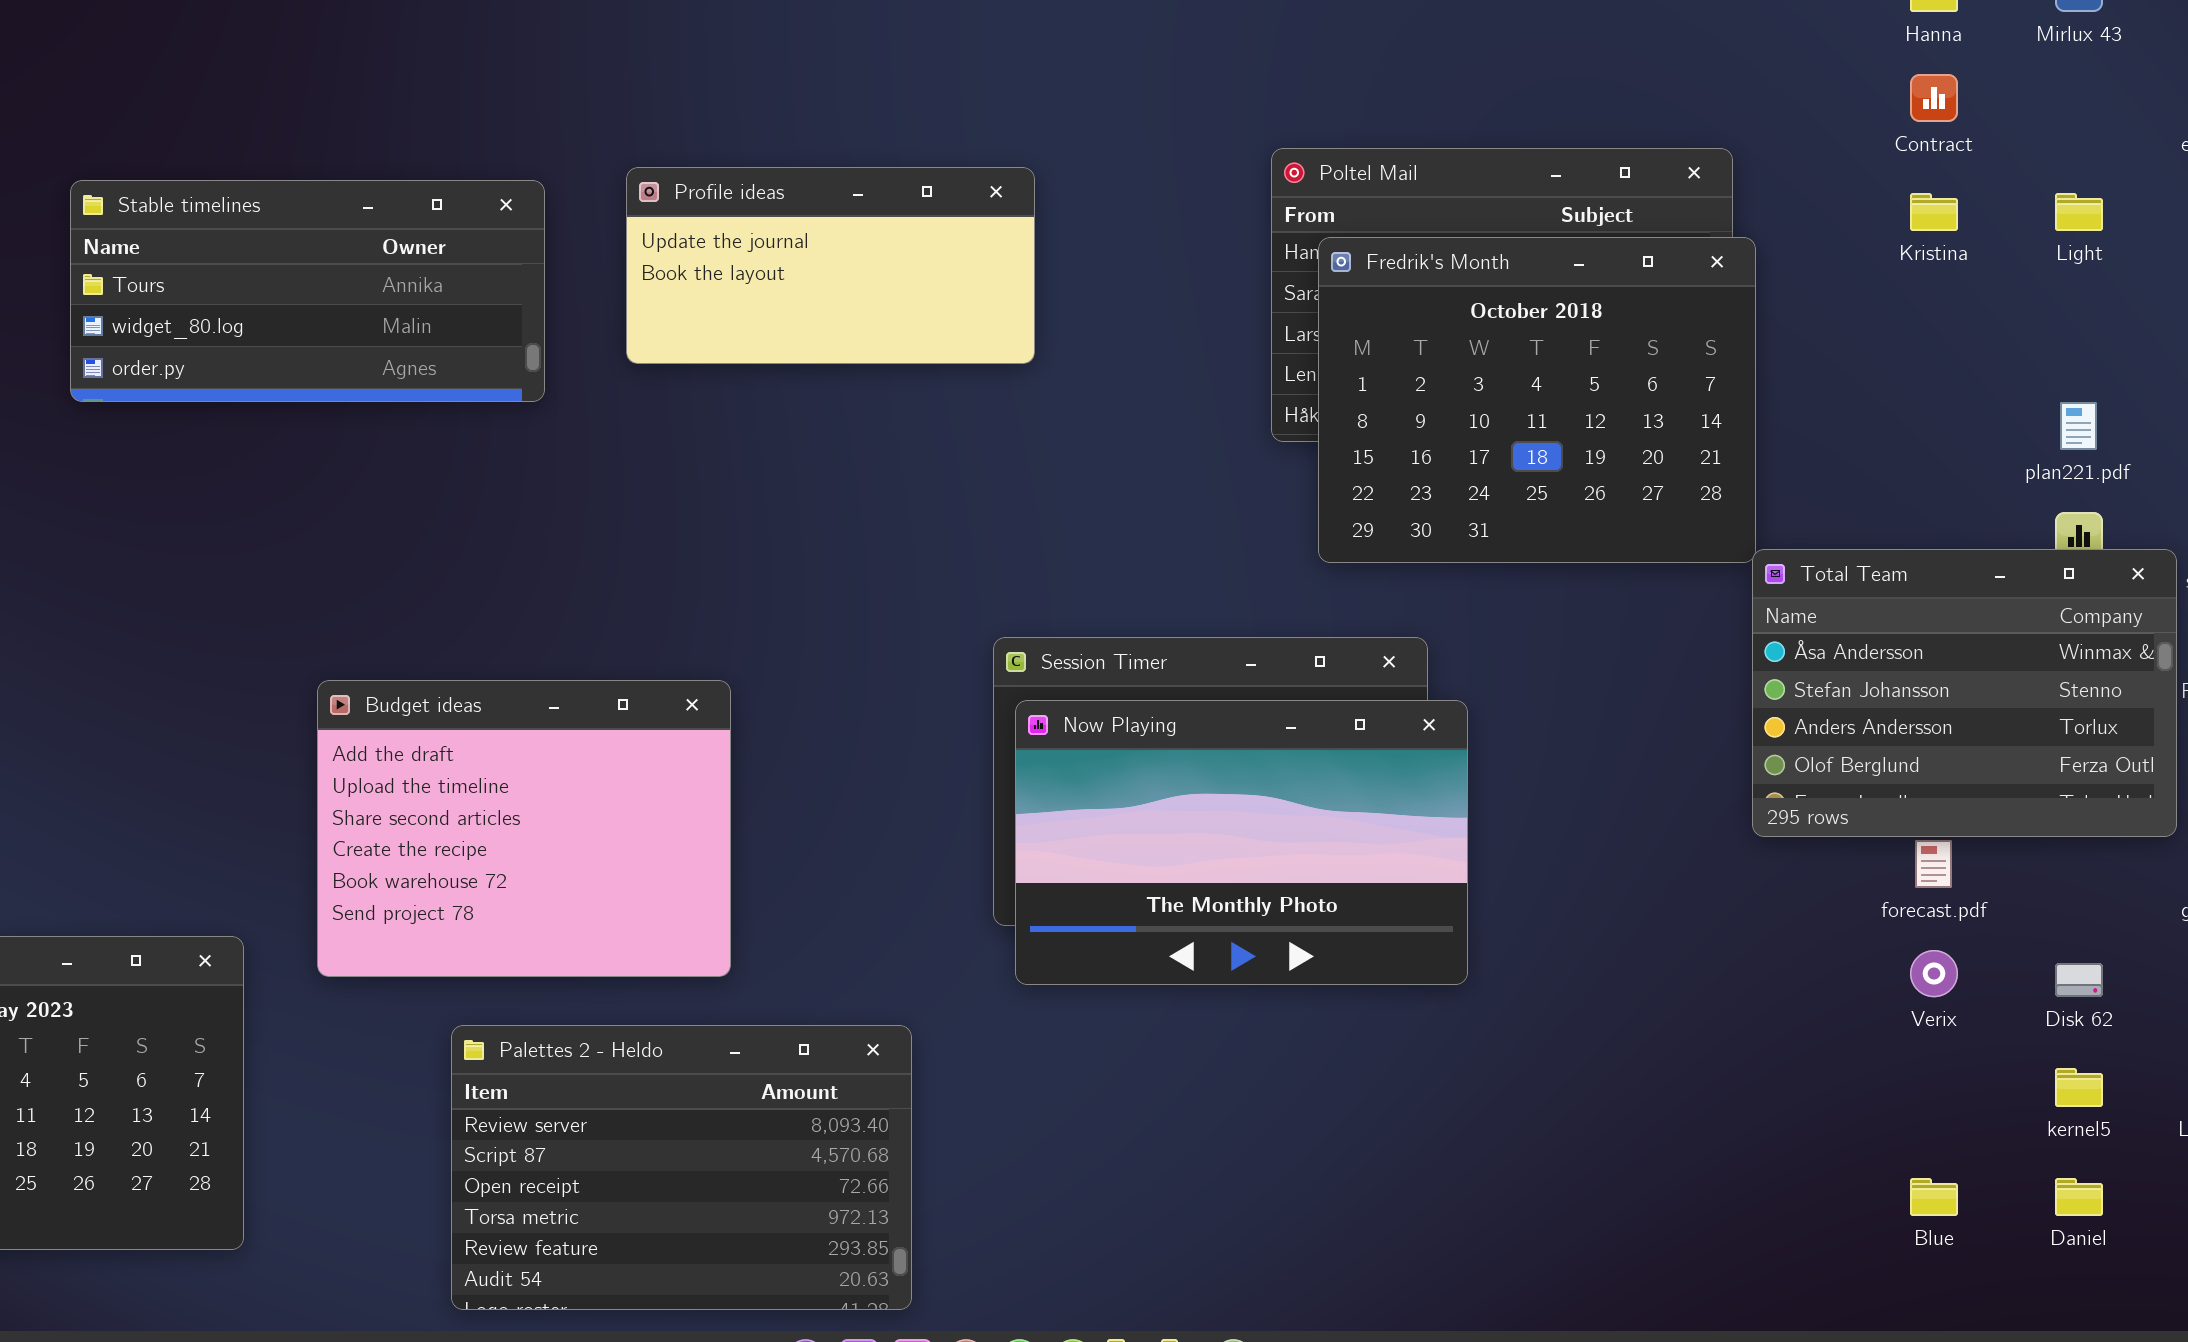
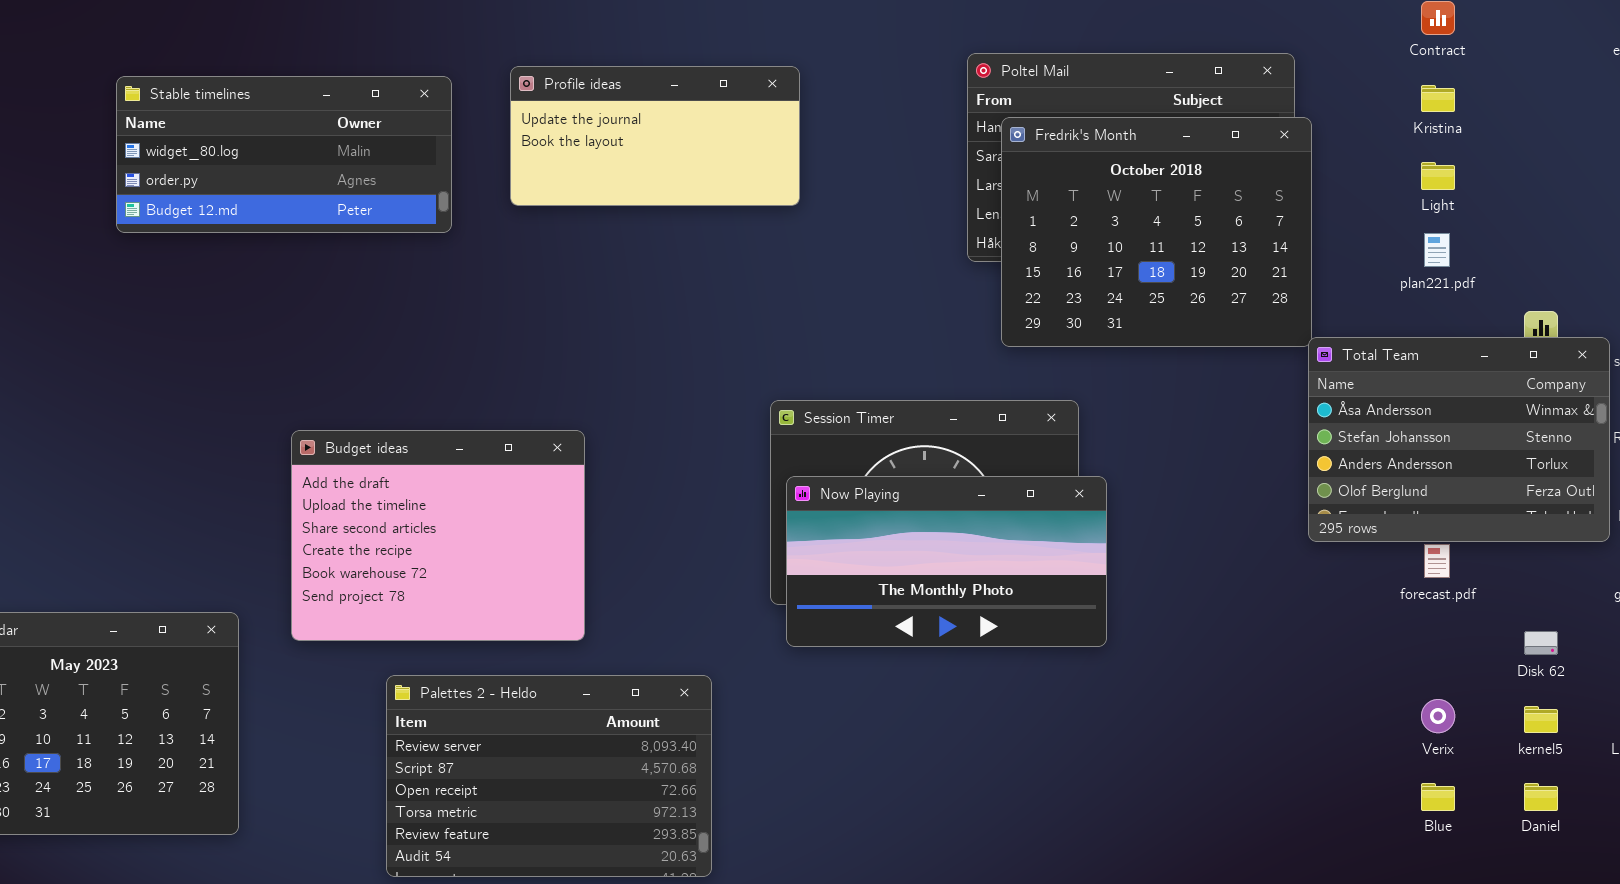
Stable timelines: [70,180,545,402] -> [116,76,452,233], scrolled down 1 row
Light: [2055,193,2103,231] -> [1421,162,1455,190], moved
plan221.pdf: [2060,402,2097,450] -> [1424,233,1450,267], moved
Now Playing: [1015,700,1468,985] -> [786,476,1107,647], resized
Verix: [1910,950,1958,997] -> [1421,699,1455,733], moved

